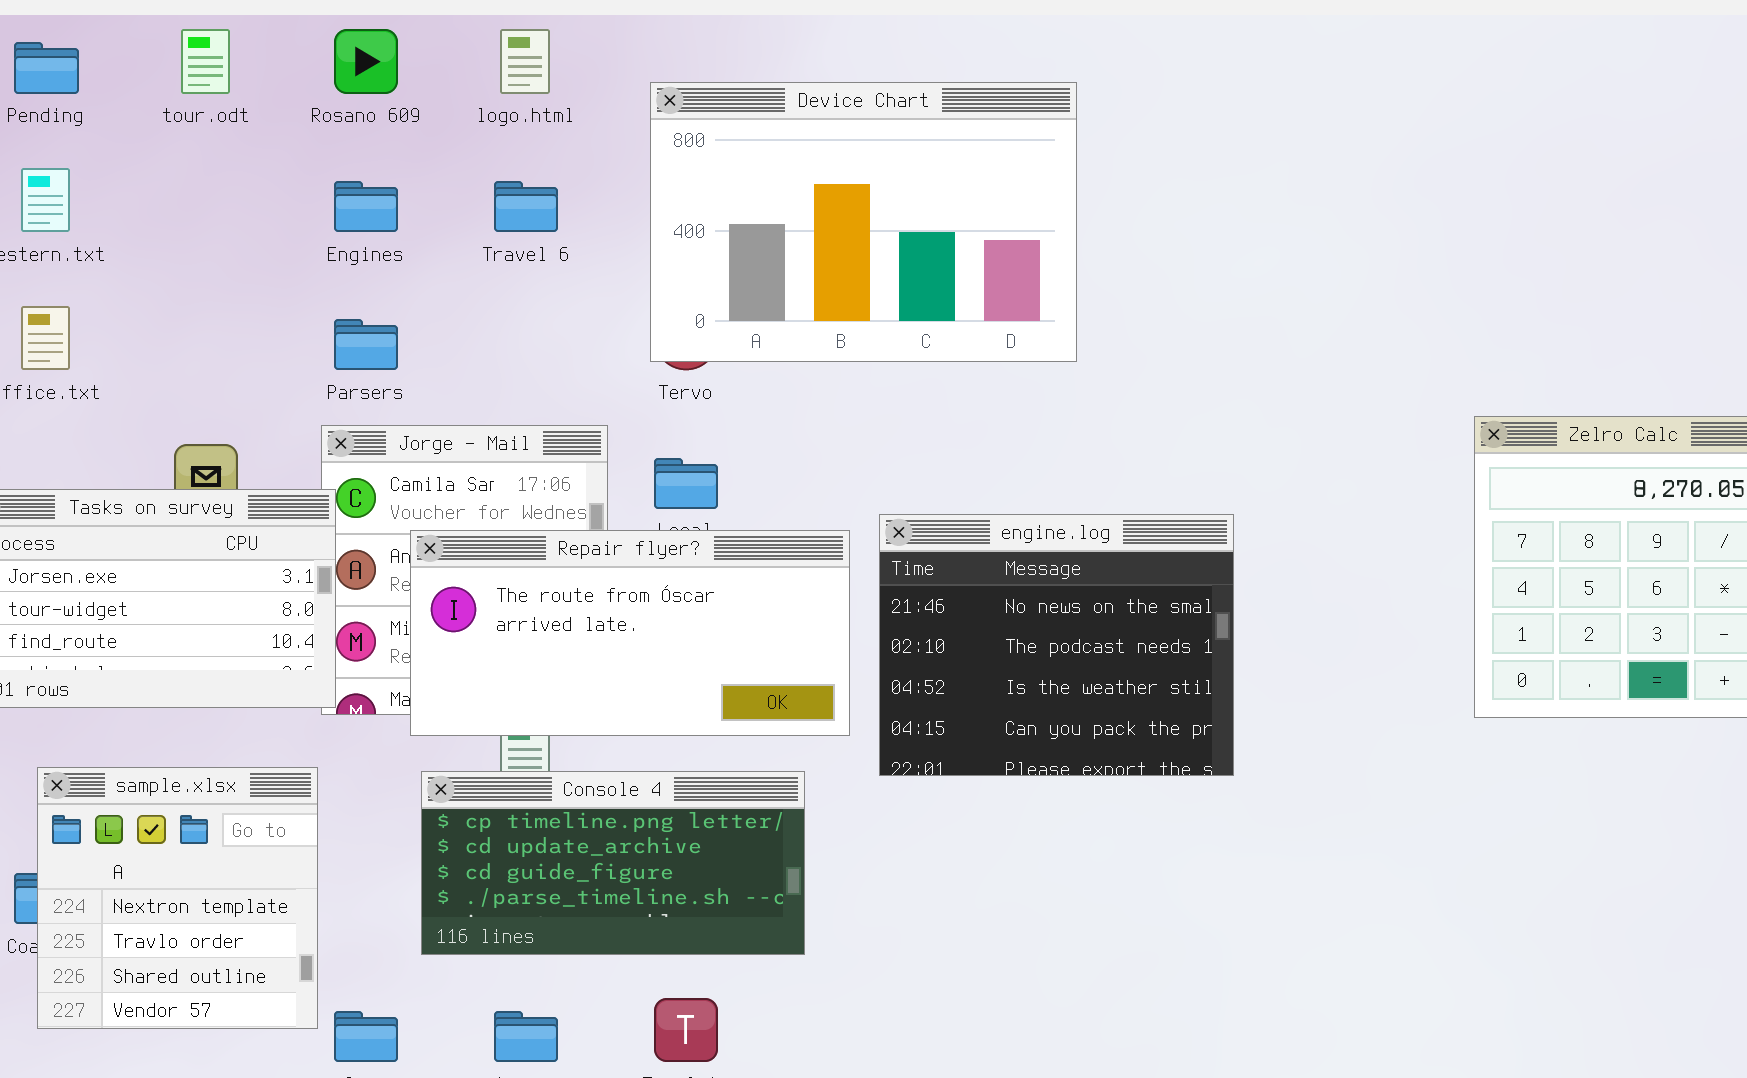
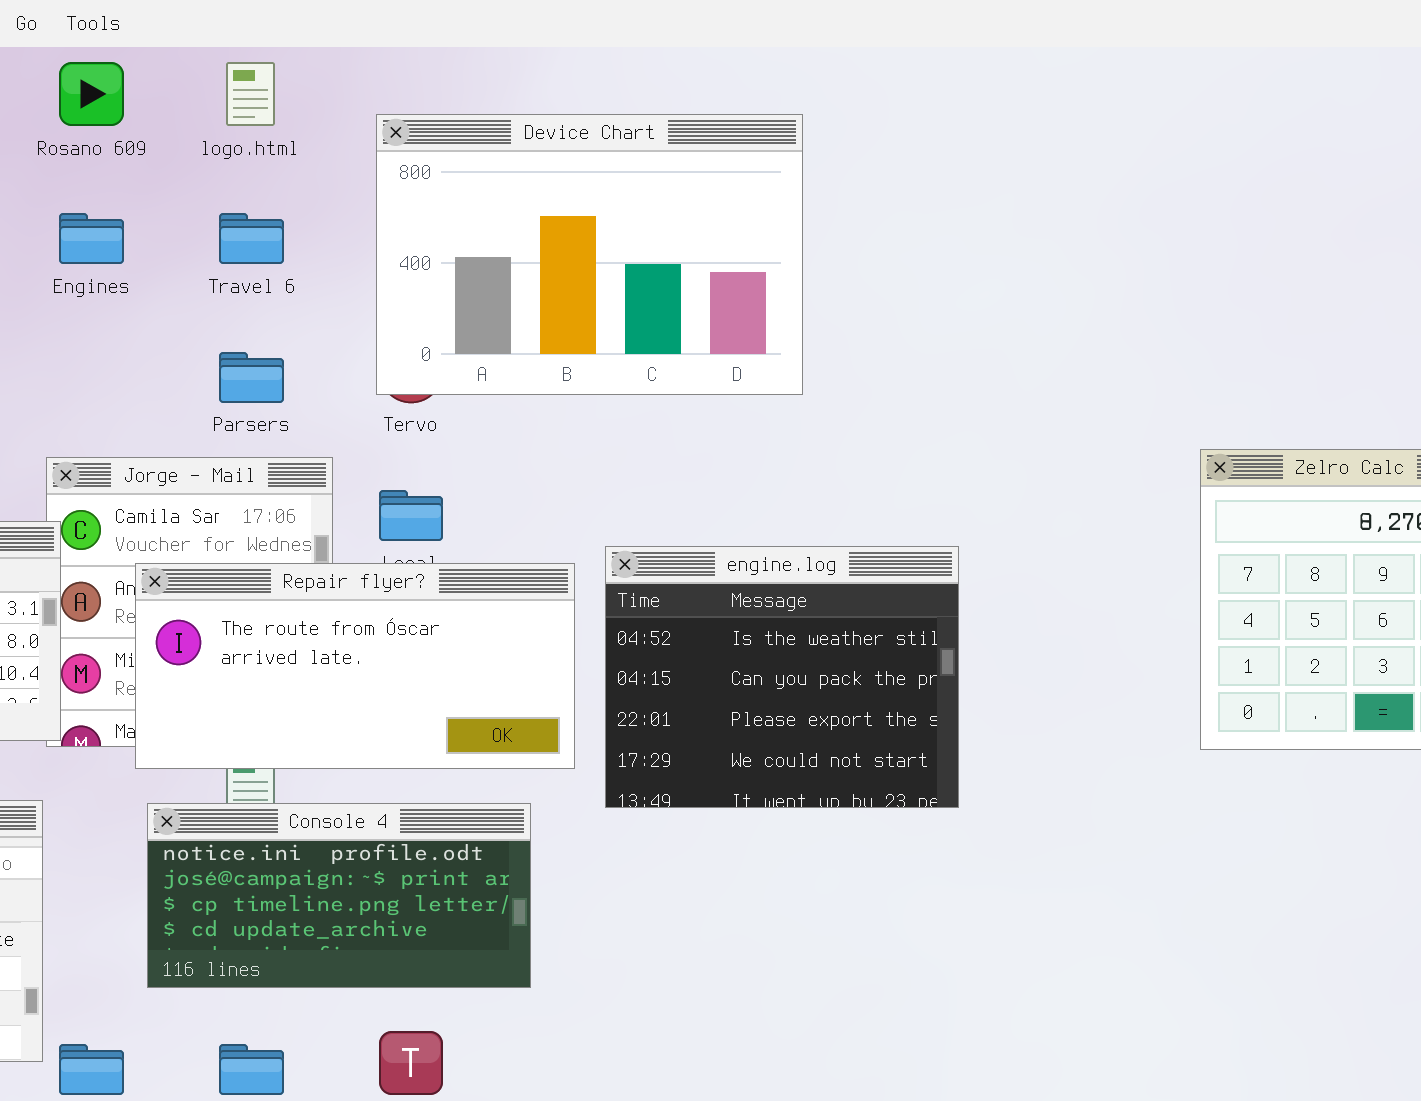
Parsers: [334,319,398,370] -> [219,352,284,403], moved
engine.log: [879,514,1234,776] -> [605,546,959,808], scrolled down 2 rows
Console 4: [421,771,805,955] -> [147,803,531,988], scrolled up 2 rows

